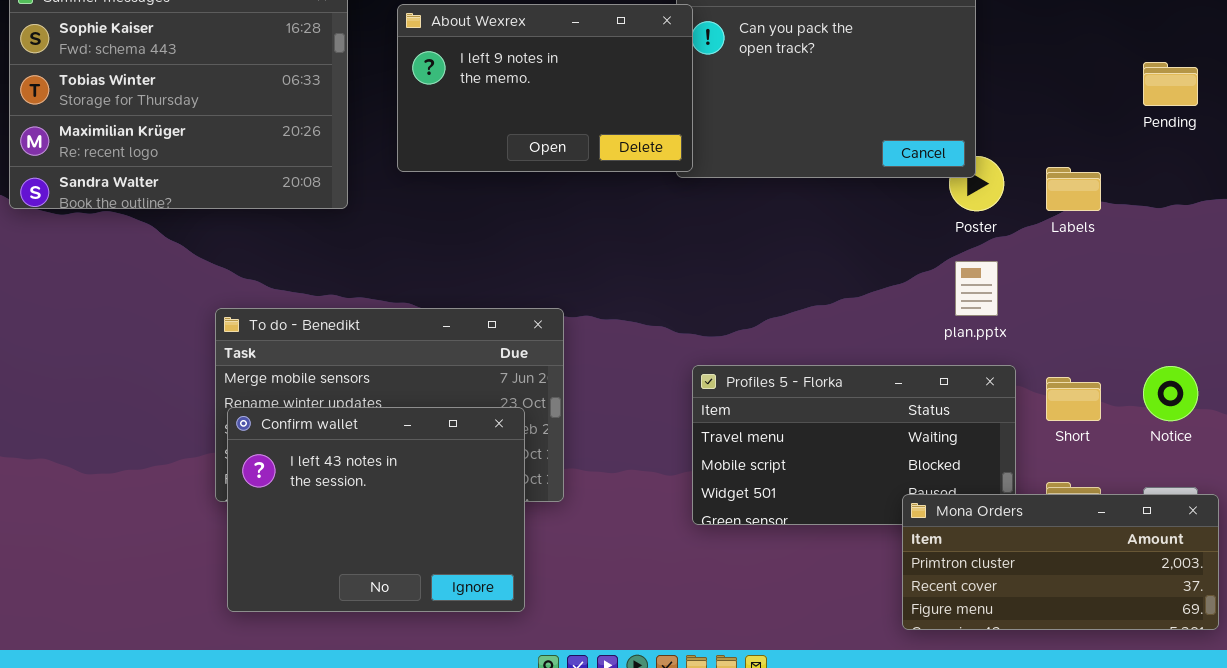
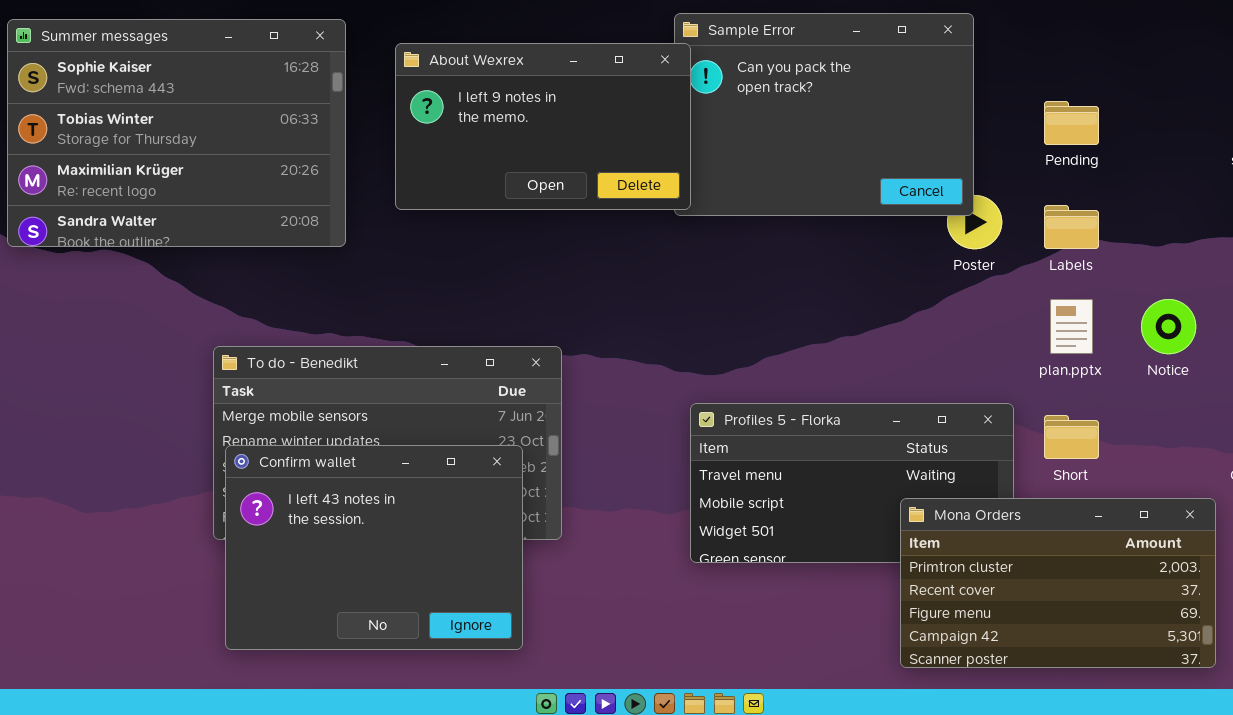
Pending: [1143,62,1198,106] -> [1044,101,1099,145], moved
plan.pptx: [955,261,998,316] -> [1050,299,1093,354], moved
Notice: [1143,366,1198,421] -> [1141,299,1196,354], moved
Mona Orders: [902,494,1219,630] -> [900,498,1216,668], resized

